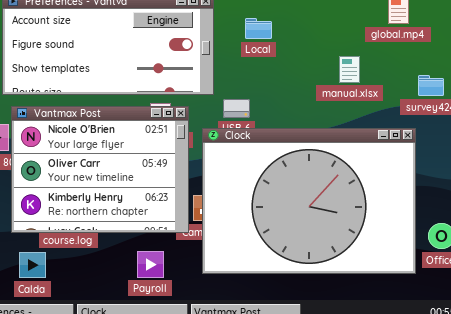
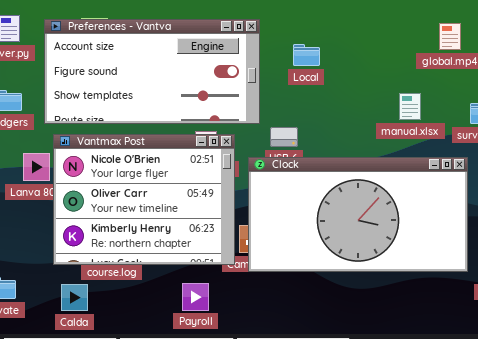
manual.xlsx: [339,56,360,83] -> [399,93,421,120], moved
Clock: [202,128,416,274] -> [248,157,468,272], resized

